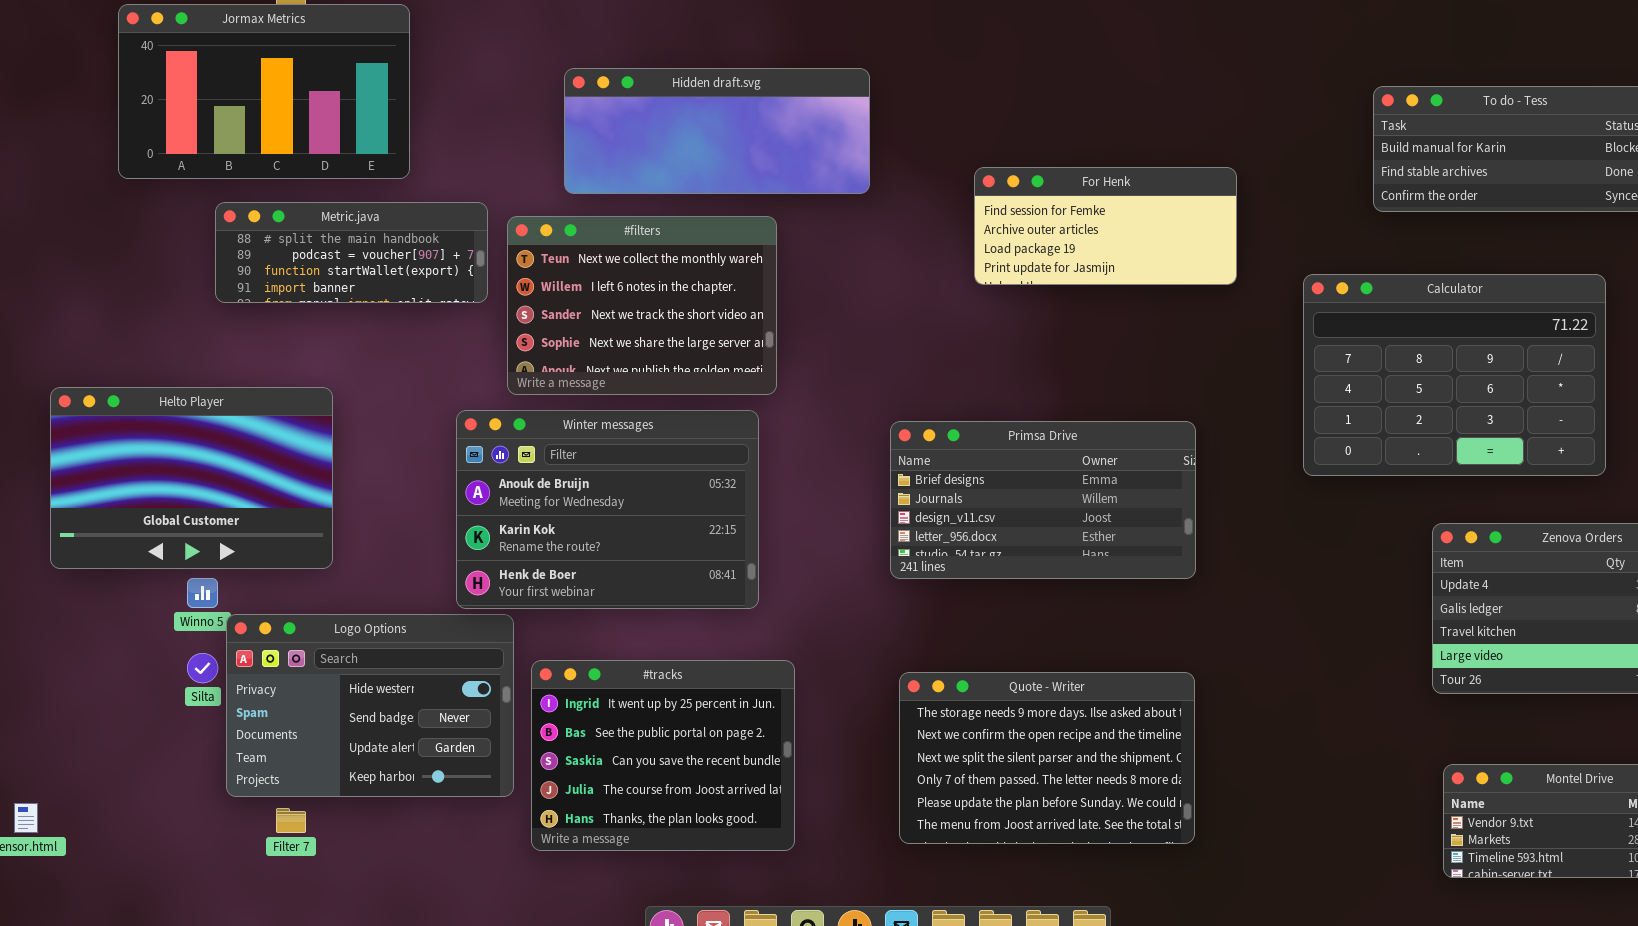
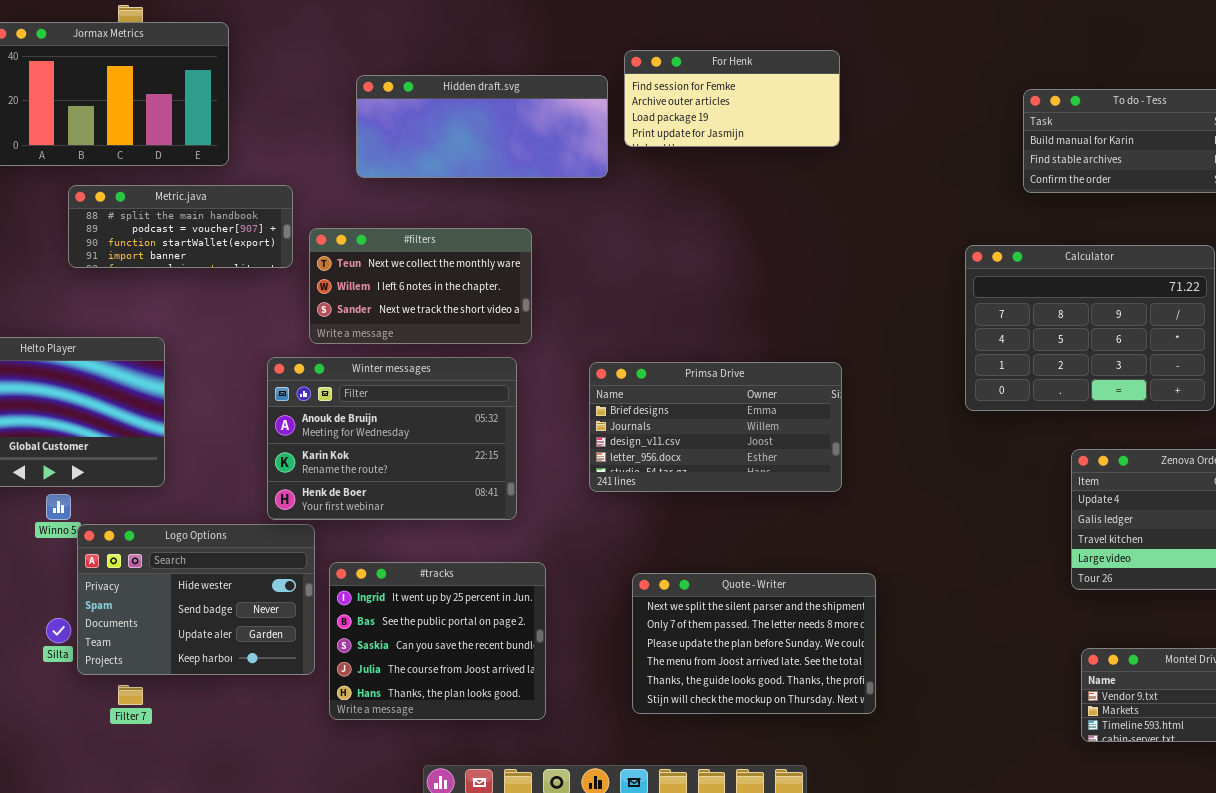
For Henk: [974,167,1237,285] -> [624,50,840,147], moved
#filters: [507,216,777,395] -> [309,228,532,344], resized
Primsa Drive: [890,421,1196,579] -> [589,362,842,492], moved
Silta: [187,653,218,683] -> [46,618,71,643], moved
Quote - Writer: [899,672,1195,844] -> [632,573,876,714], scrolled down 2 rows

